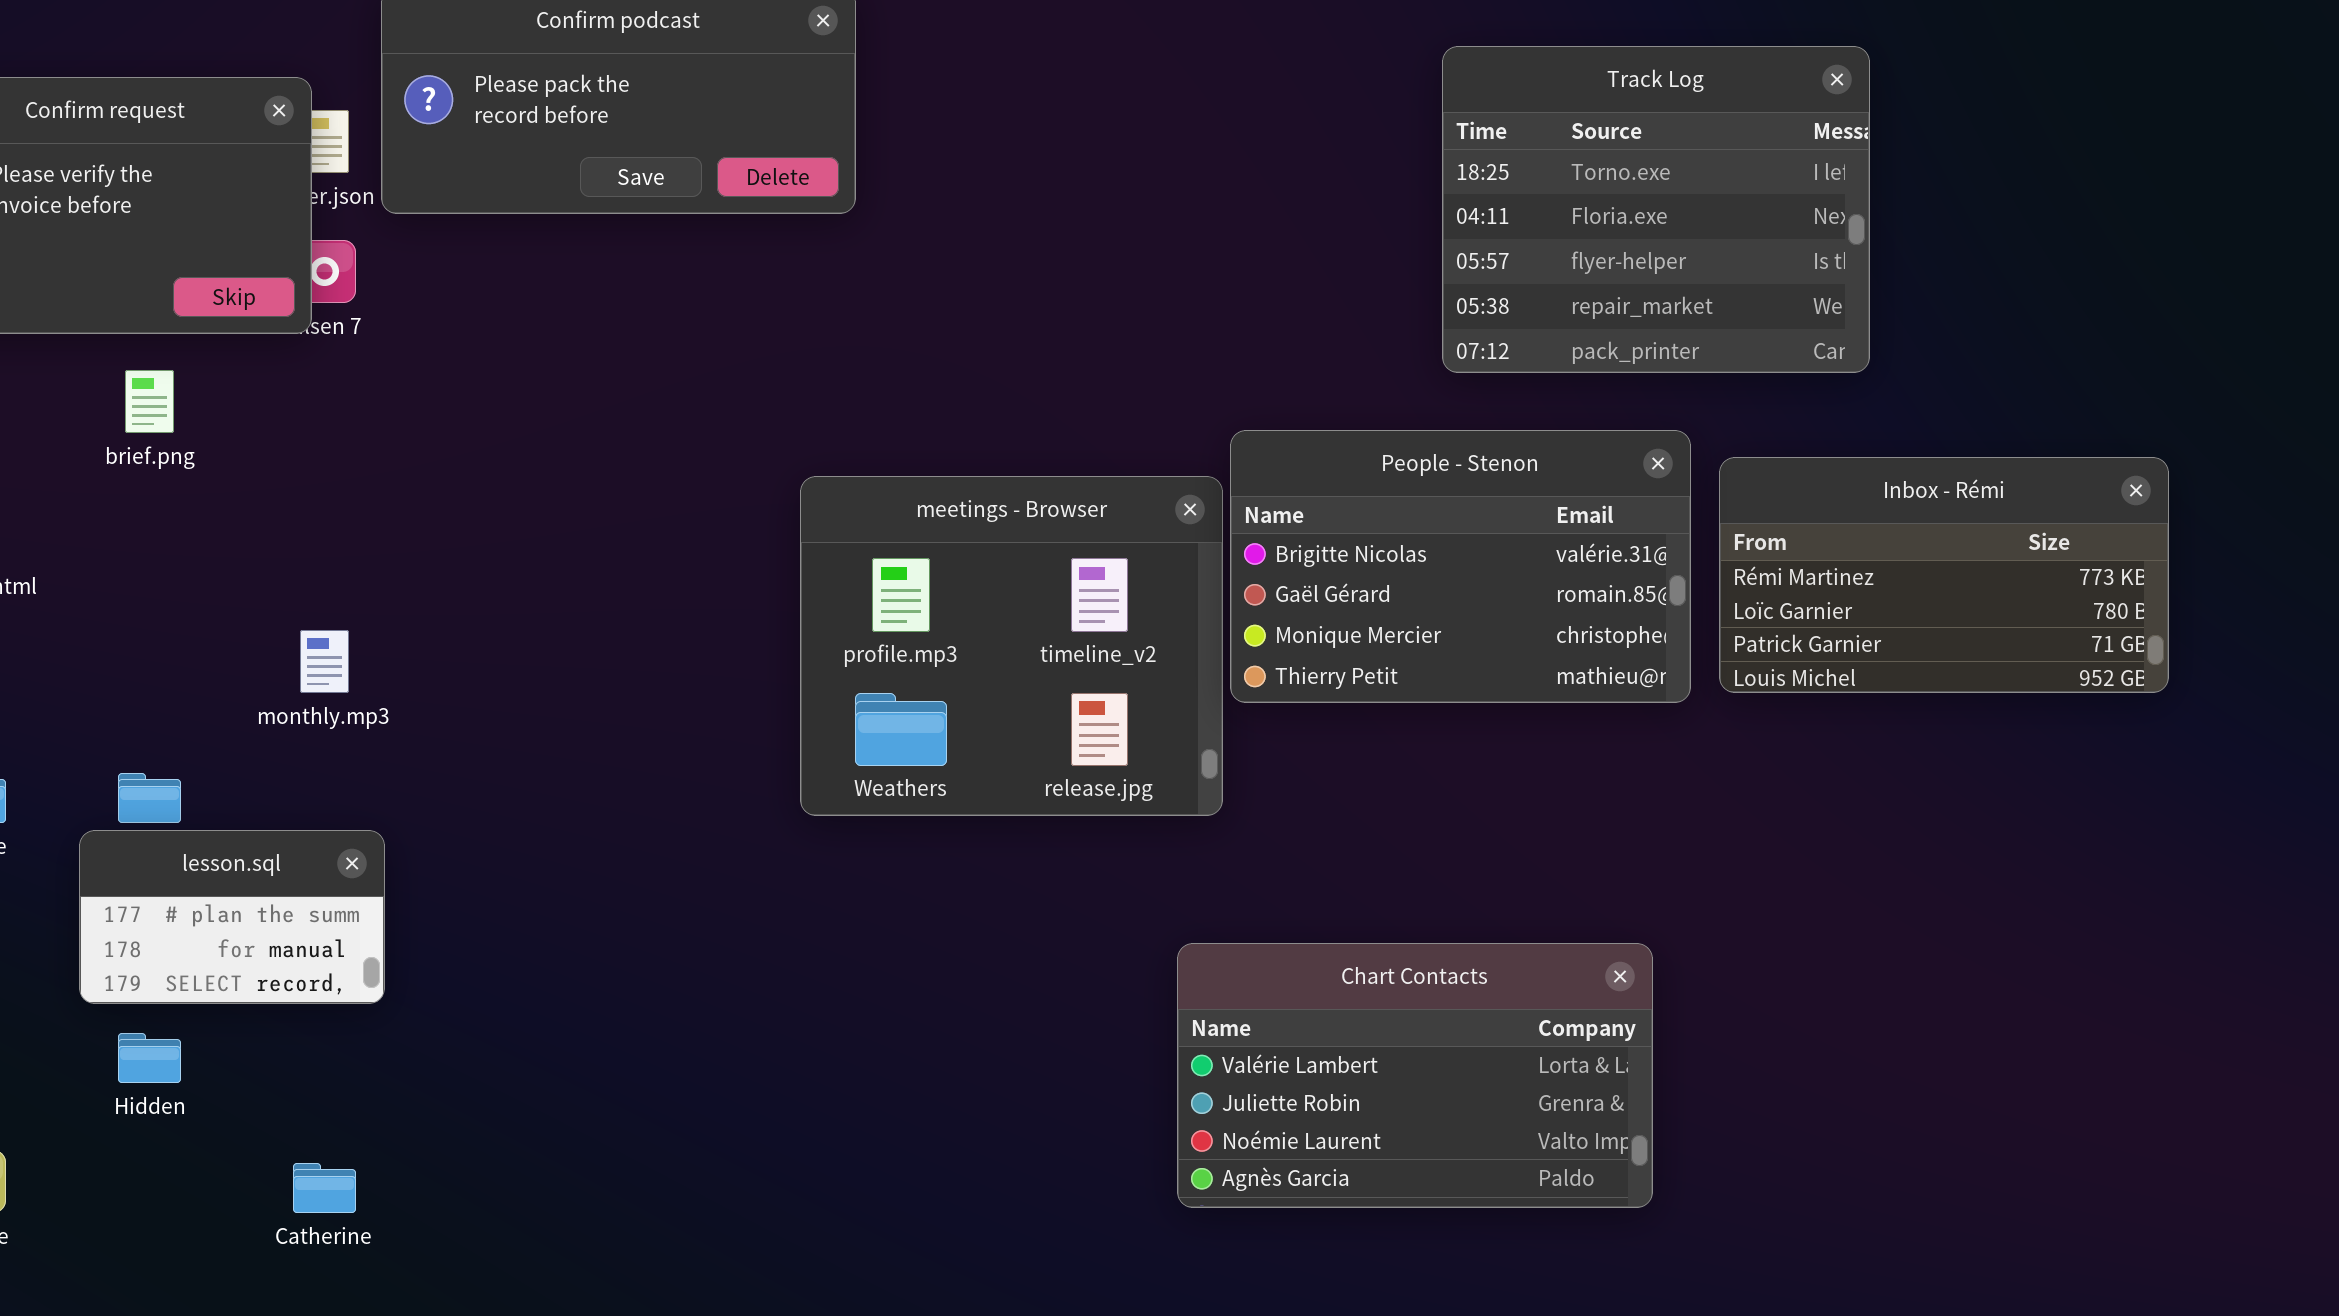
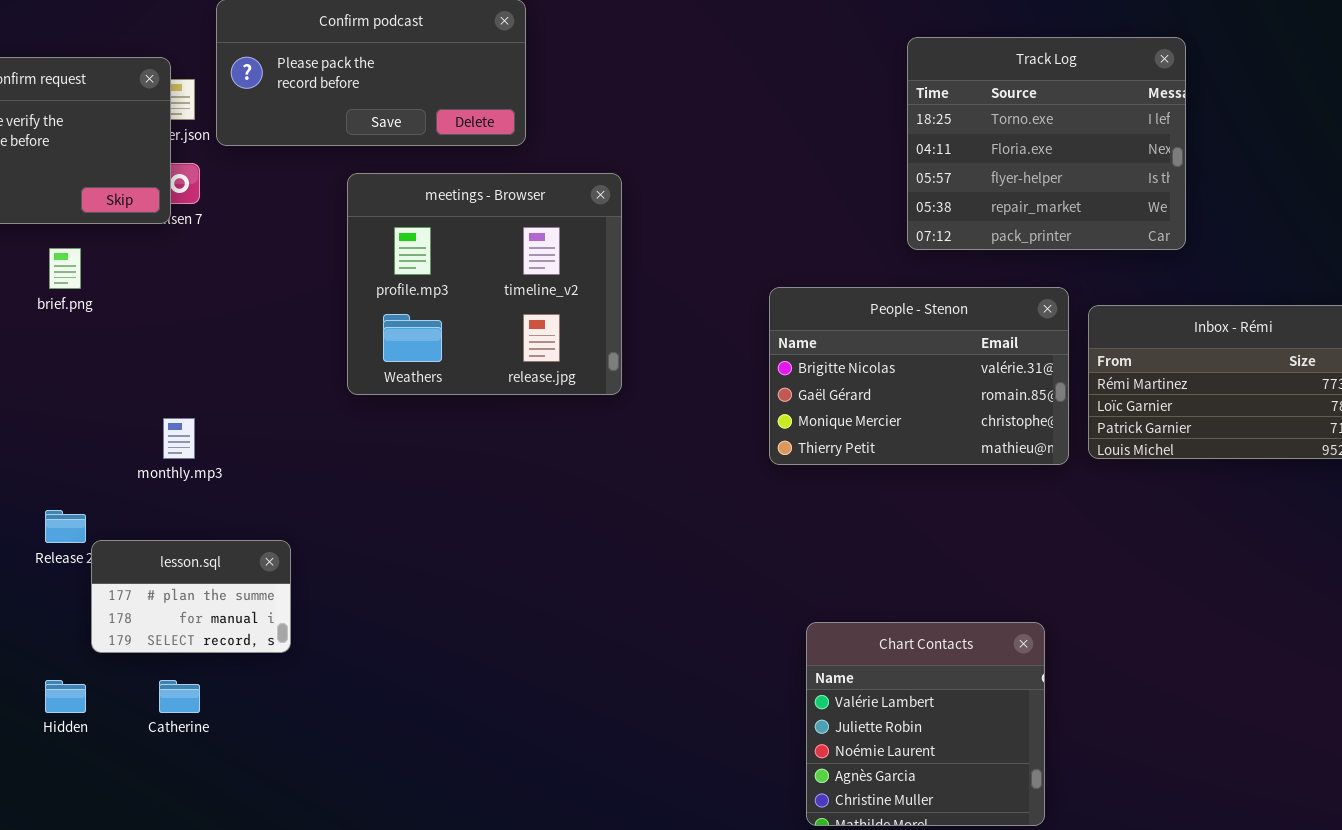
meetings - Browser: [800,476,1223,816] -> [347,173,622,395], moved
lesson.sql: [79,830,385,1004] -> [91,540,291,653], moved
Chart Contacts: [1177,943,1653,1208] -> [806,622,1045,826], resized
Catherine: [293,1163,356,1213] -> [159,680,200,713], moved

